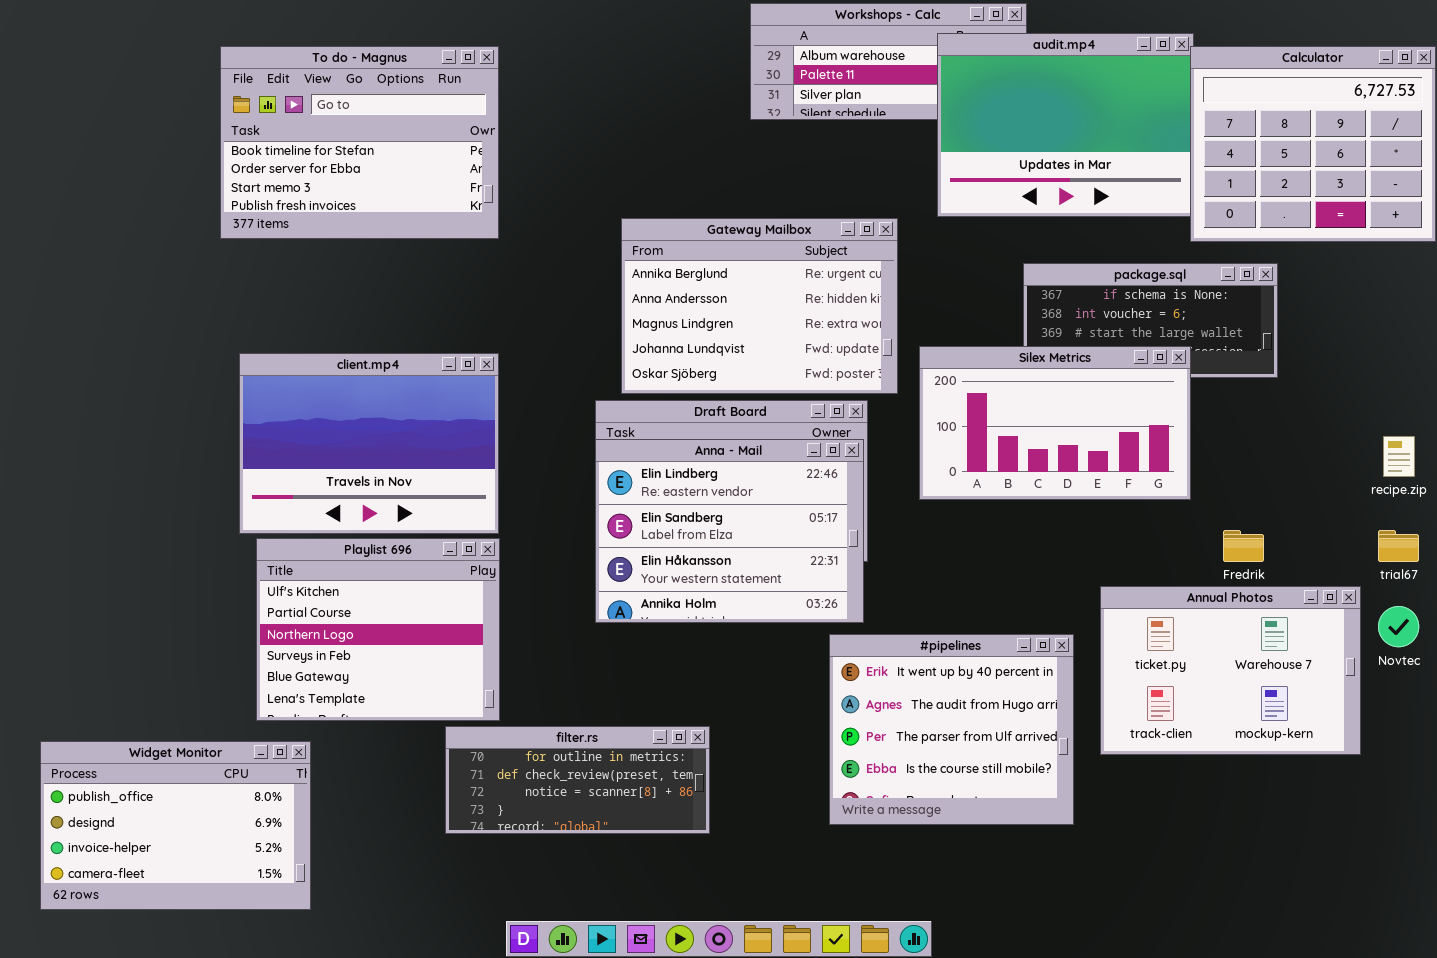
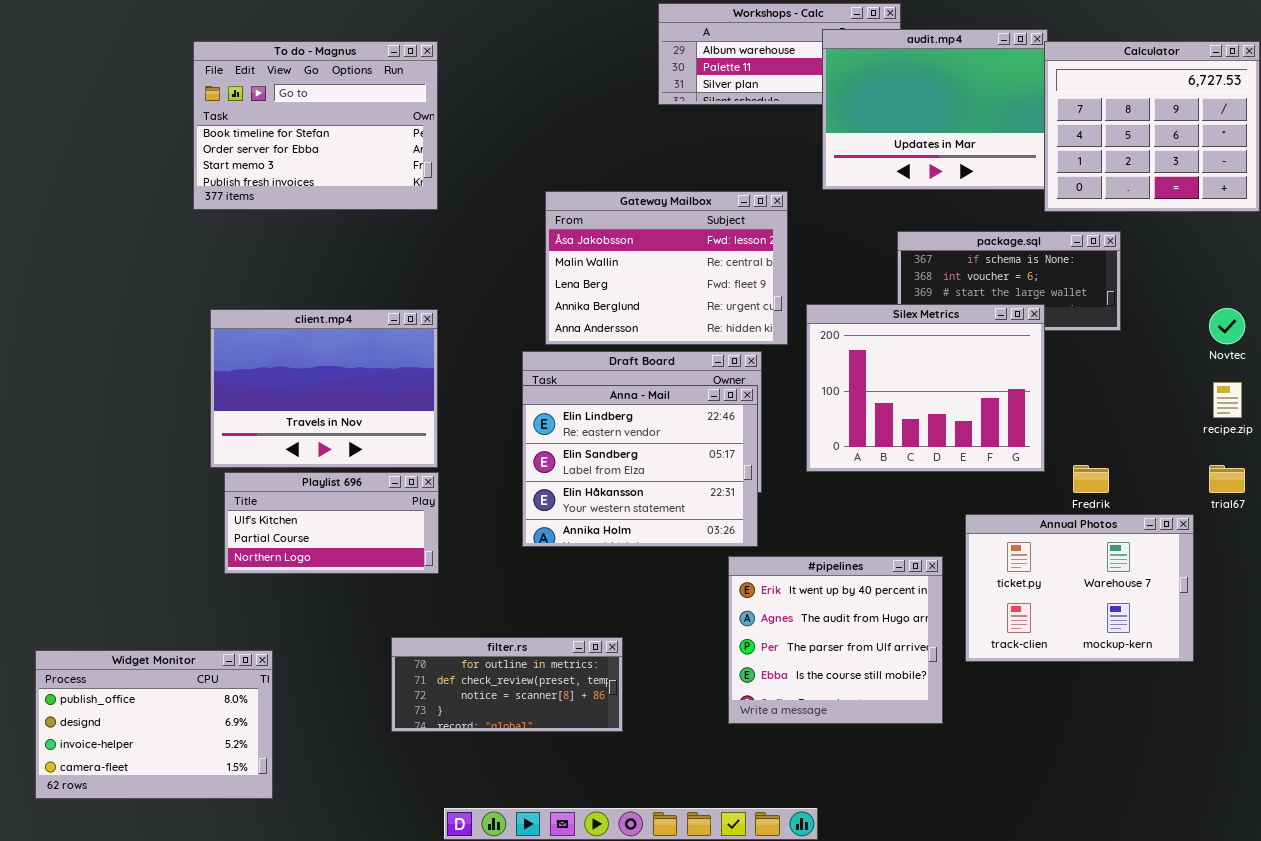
Gateway Mailbox: [621,218,898,394] -> [545,191,788,345], scrolled up 3 rows
Silex Metrics: [919,346,1191,500] -> [806,304,1045,472], resized
Playlist 696: [256,538,500,721] -> [224,472,439,574], resized
Novtec: [1378,606,1419,647] -> [1209,308,1245,344], moved

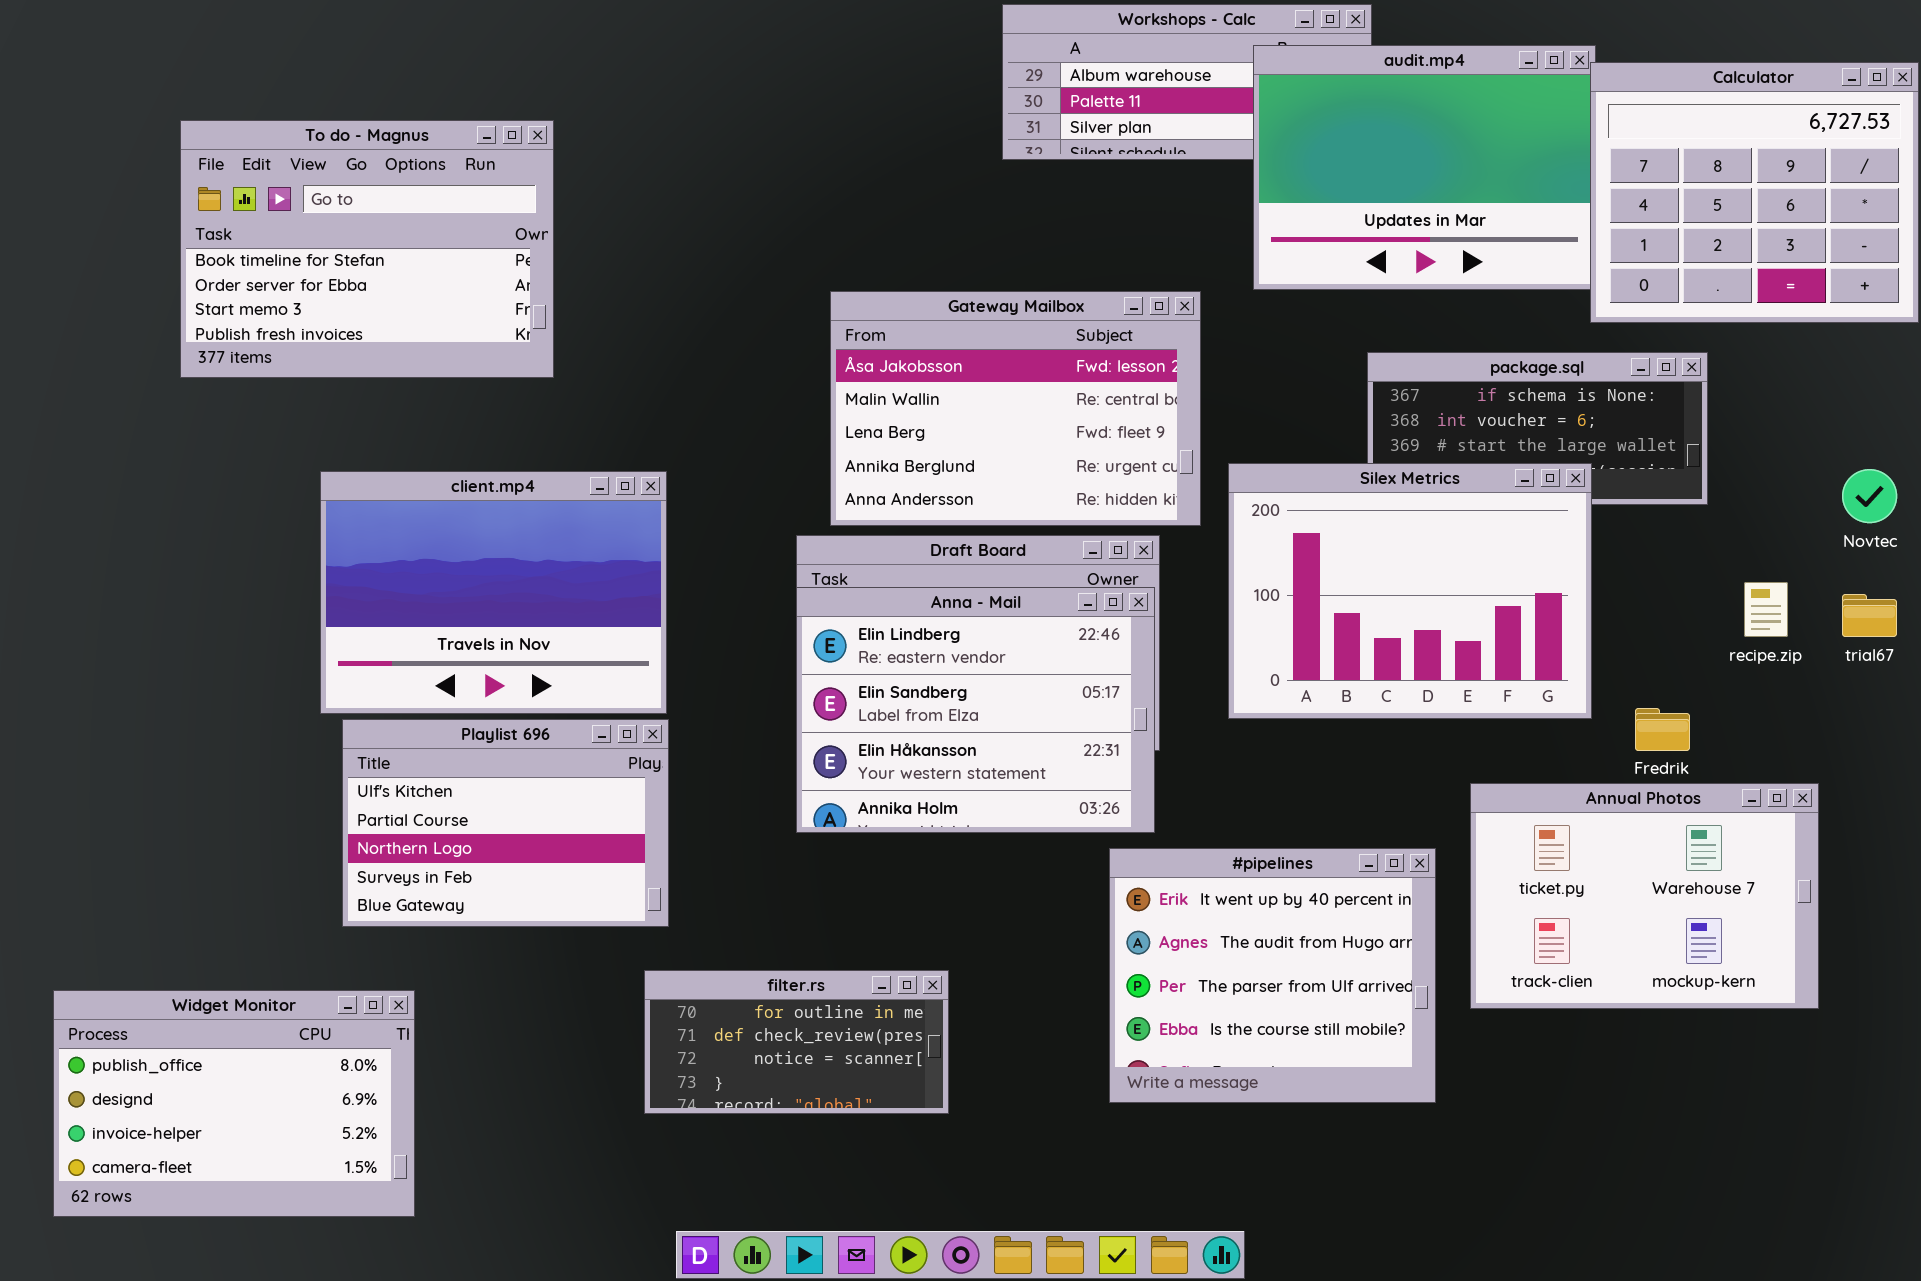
To do - Magnus: [193,41,438,210] -> [180,120,554,378], moved
recipe.zip: [1213,382,1242,418] -> [1744,582,1788,637], moved
trial67: [1209,465,1245,493] -> [1842,594,1897,637], moved
Playlist 696: [224,472,439,574] -> [342,719,669,927], resized
filter.rs: [391,637,623,732] -> [644,970,949,1114], resized

